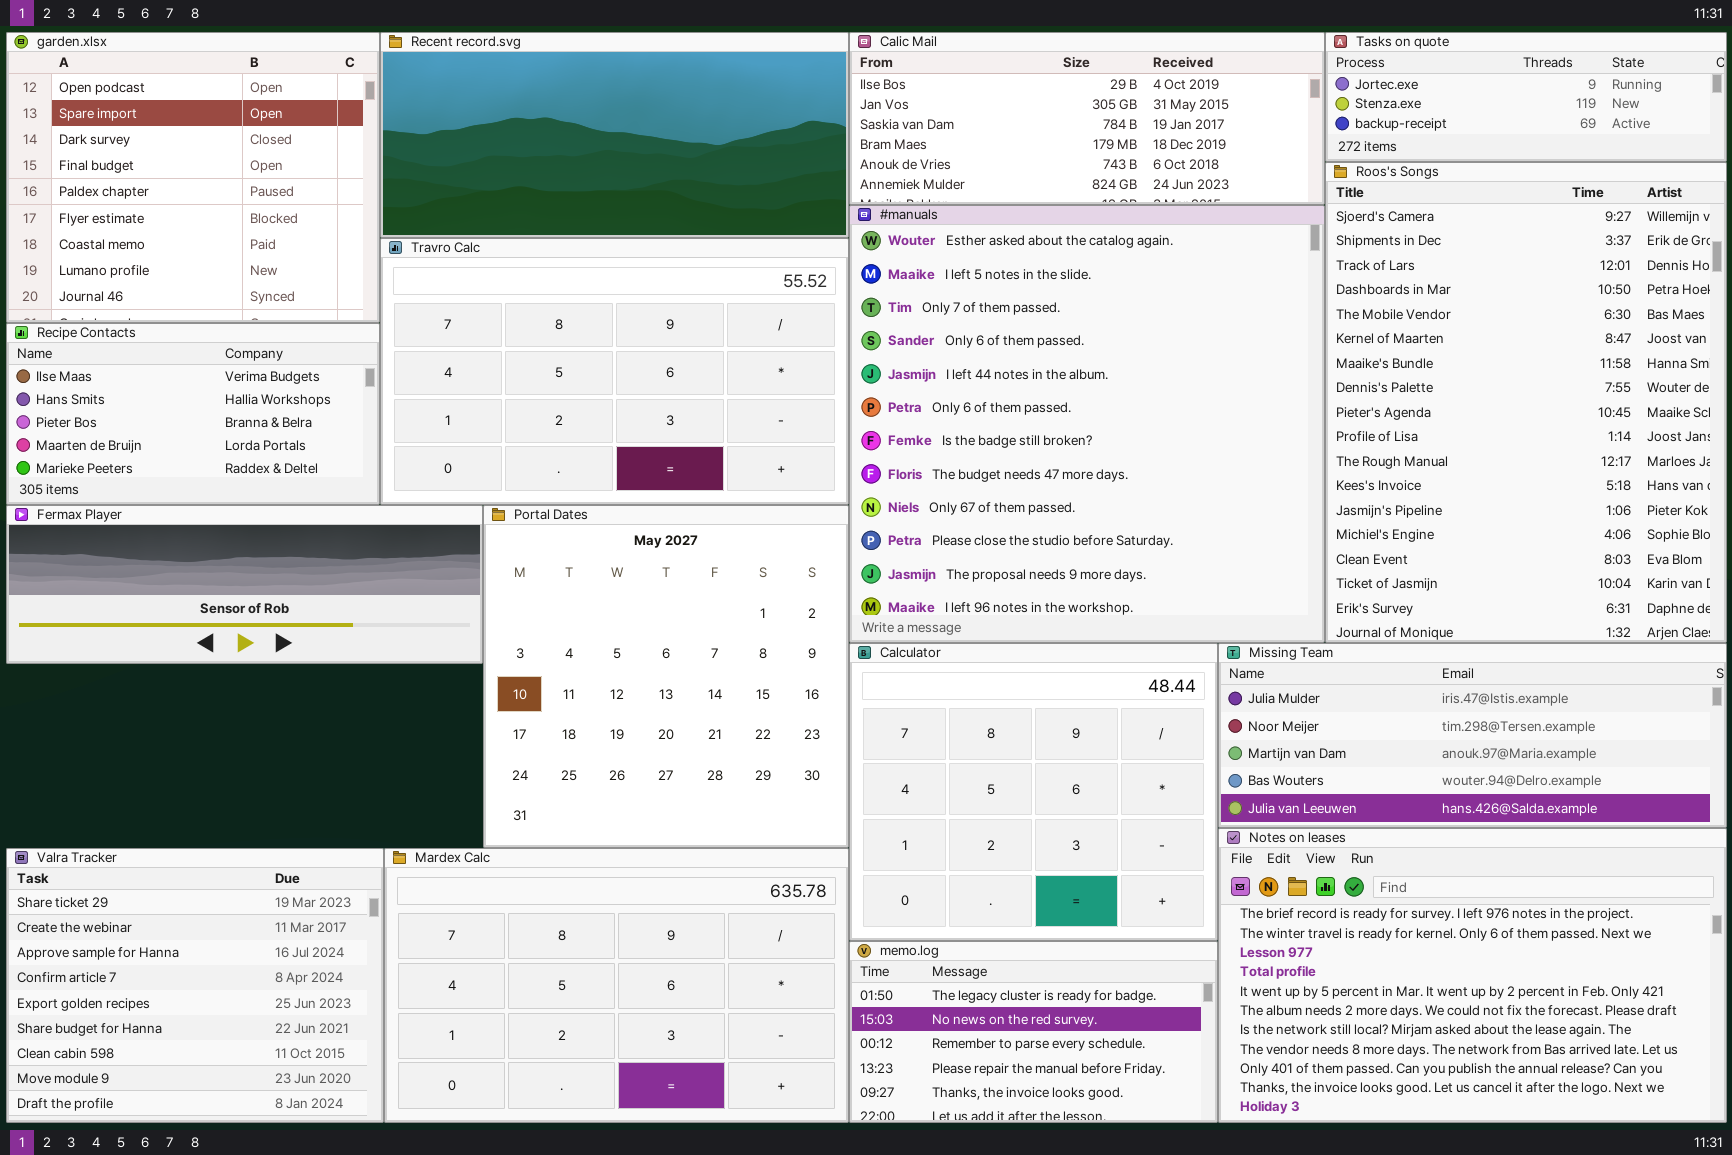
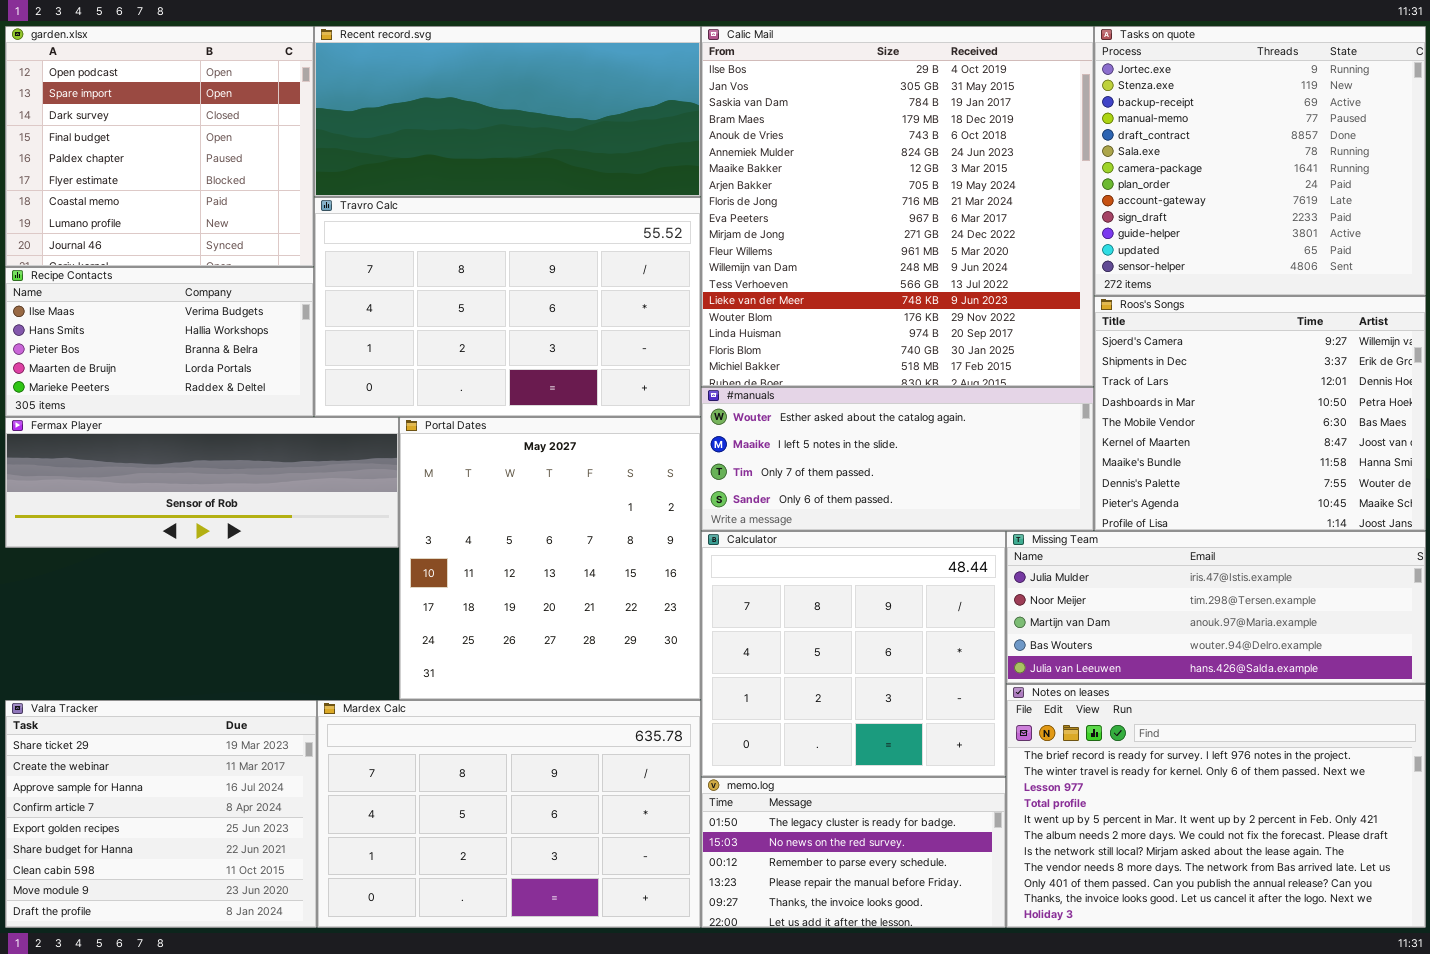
Calic Mail: [849,32,1325,205] -> [701,26,1094,387], resized
Tasks on quote: [1325,32,1727,162] -> [1094,26,1426,296], resized
Roos's Songs: [1325,162,1727,643] -> [1094,296,1426,531], resized
#manuals: [849,205,1325,643] -> [701,387,1094,531], resized

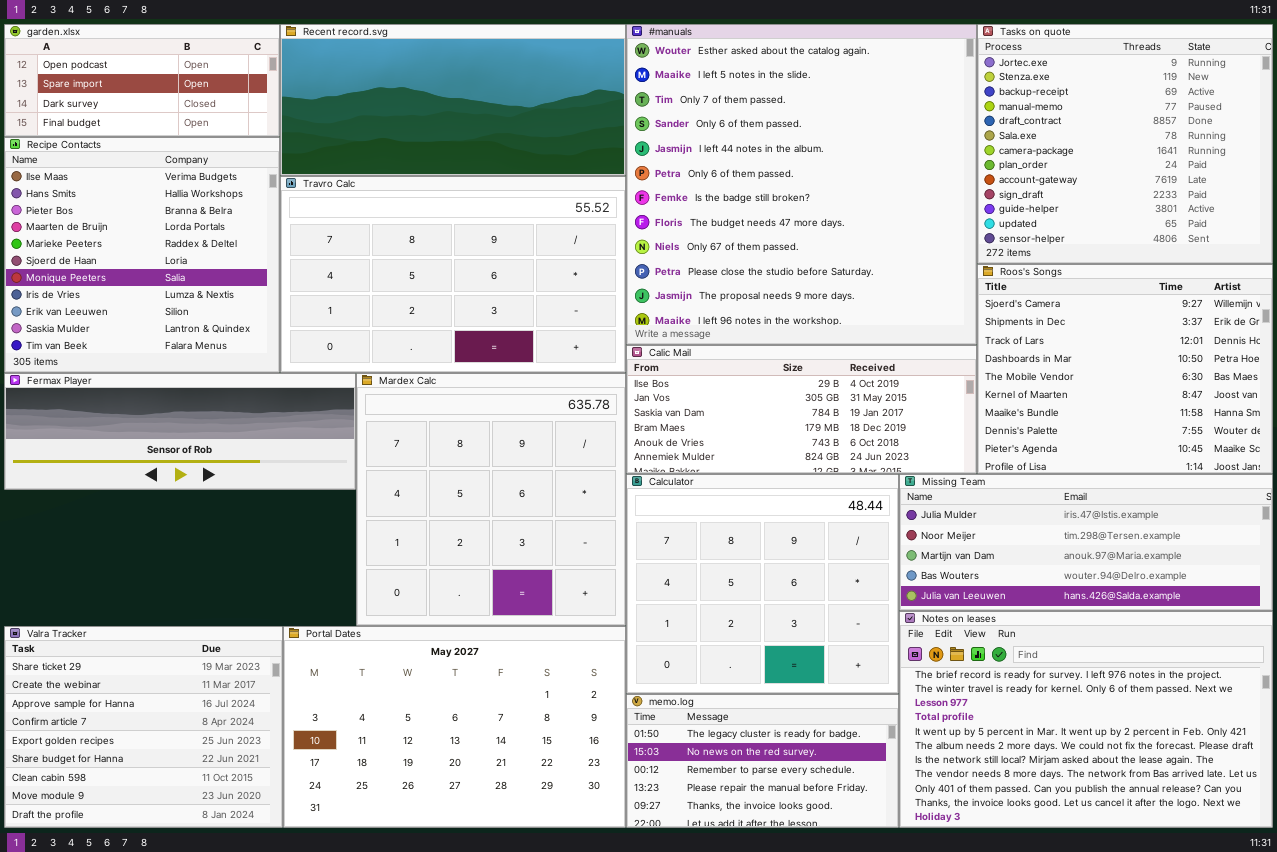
garden.xlsx: [5,26,314,267] -> [4,24,280,137], resized
Calic Mail: [701,26,1094,387] -> [626,345,977,474], moved, resized
Recipe Contacts: [5,267,314,417] -> [4,137,280,373], resized
#manuals: [701,387,1094,531] -> [626,24,977,345], moved, resized
Portal Dates: [399,417,701,700] -> [283,626,626,828], moved, resized
Mardex Calc: [317,700,701,928] -> [356,373,626,626], moved, resized

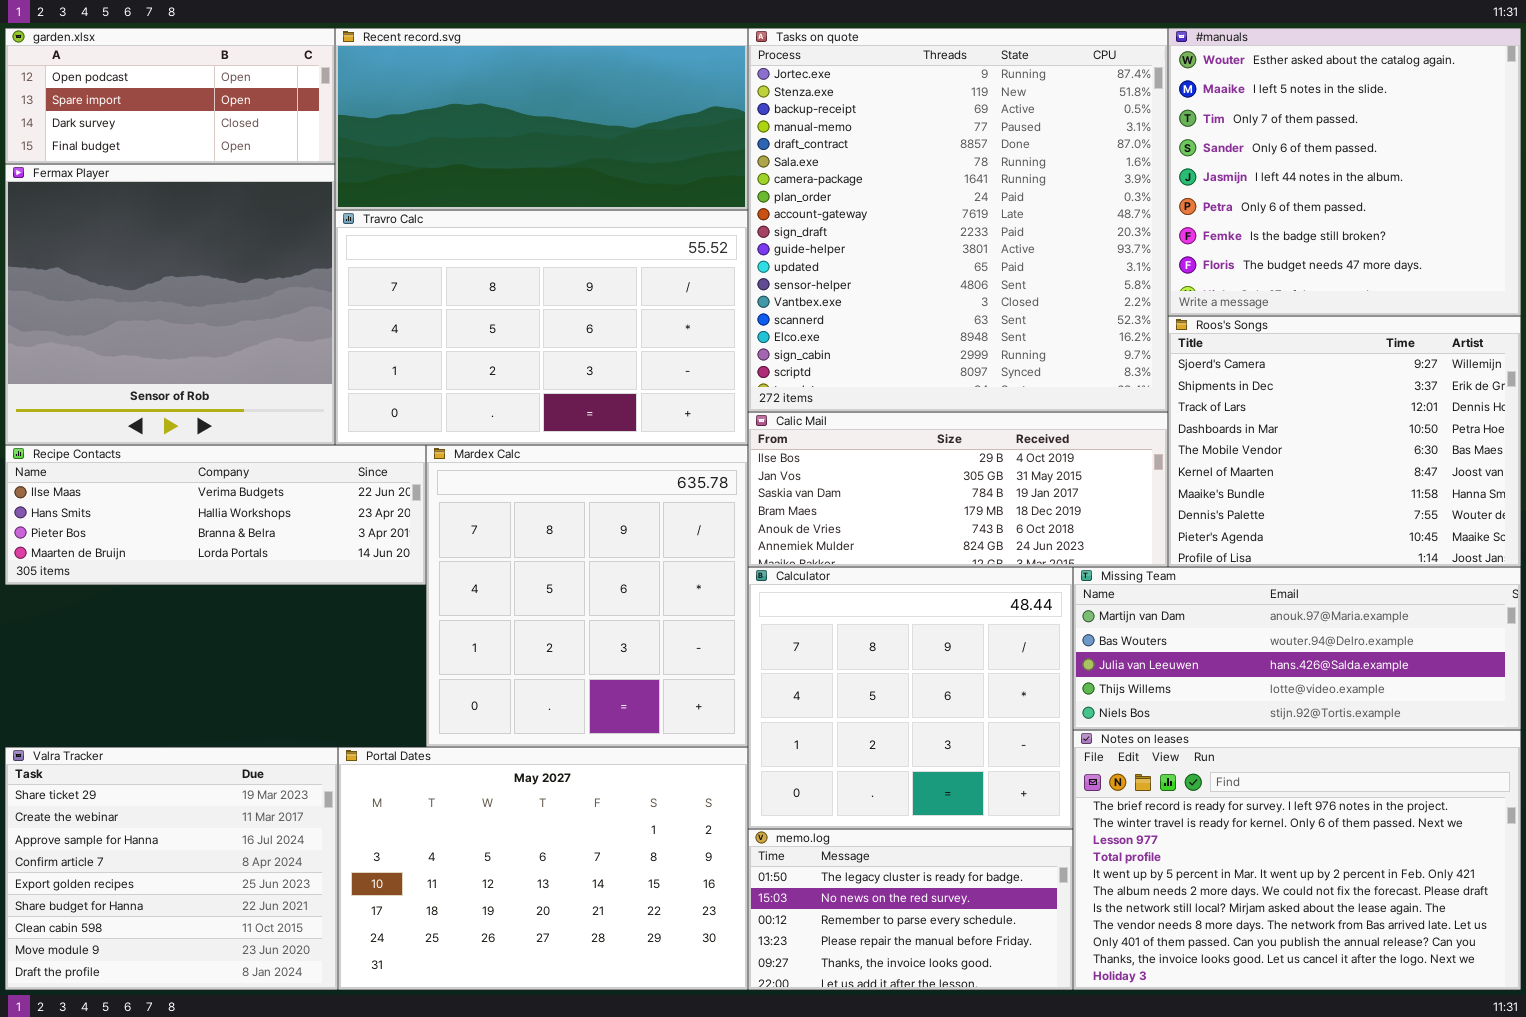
#manuals: [626,24,977,345] -> [1168,28,1521,316], moved, resized
Tasks on quote: [977,24,1273,264] -> [748,28,1168,412], moved, resized
Recipe Contacts: [4,137,280,373] -> [5,445,426,585], moved, resized
Fermax Player: [4,373,356,490] -> [5,164,335,445], moved, resized
Missing Team: [899,474,1273,611] -> [1073,567,1521,730], scrolled down 2 rows

